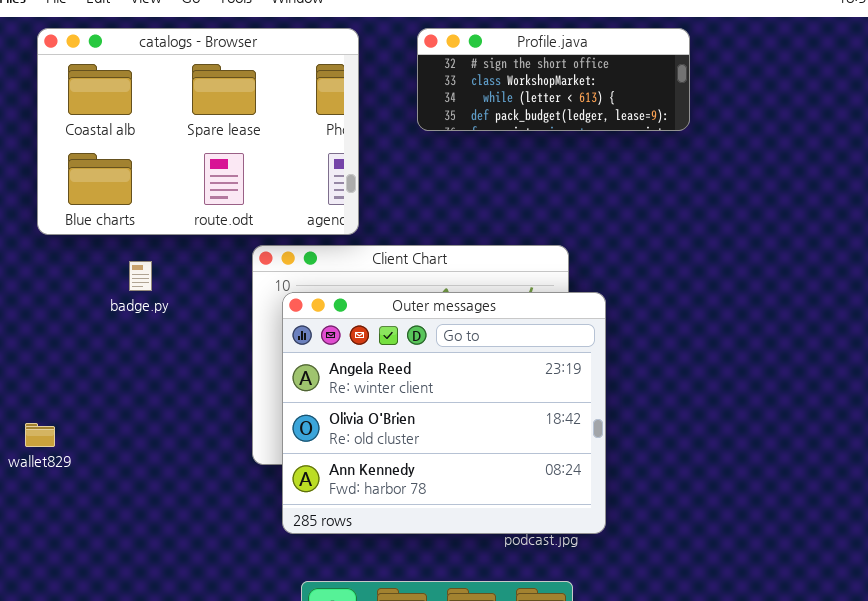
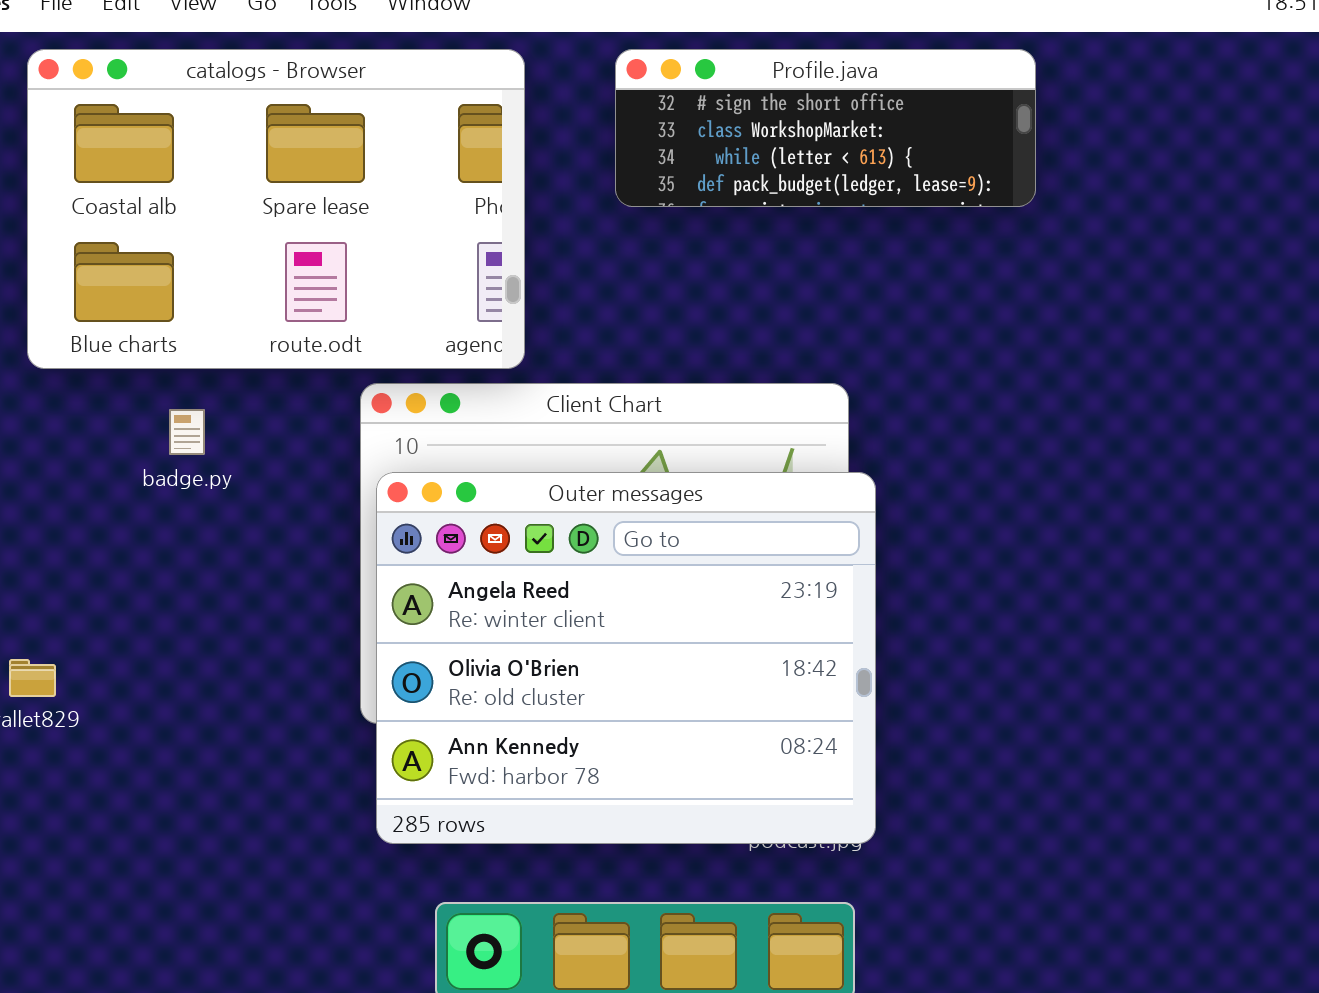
Outer messages: [282,292,606,534] -> [376,472,876,844], moved

